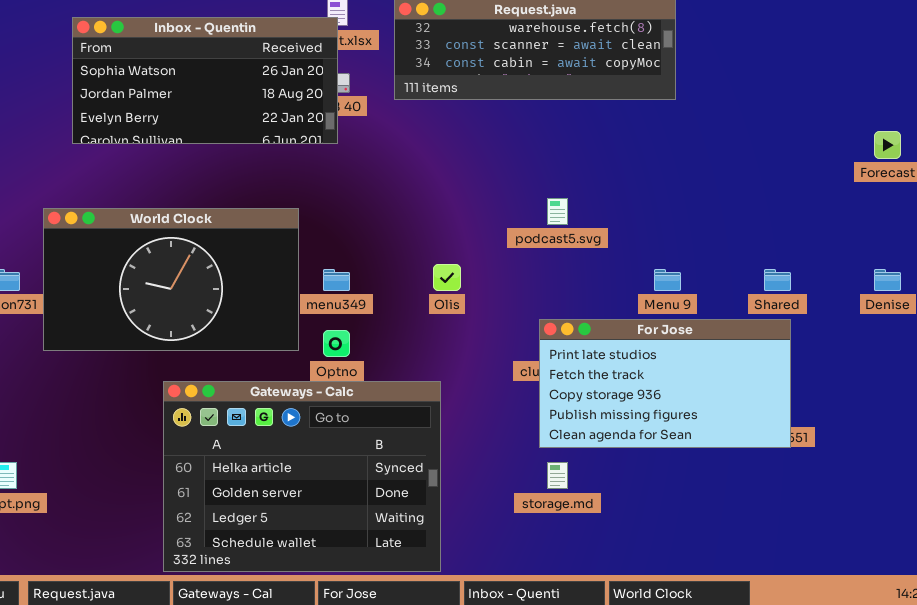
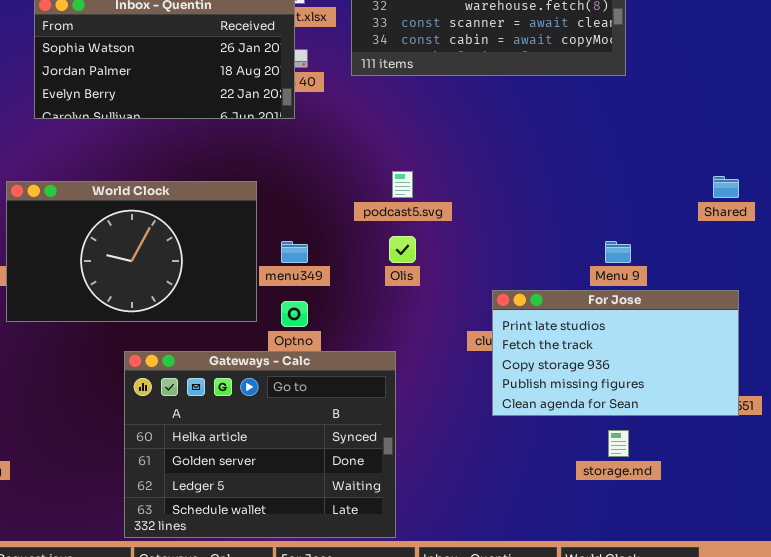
podcast5.svg: [547,198,568,225] -> [392,171,413,198], moved
Shared: [764,269,791,291] -> [713,176,739,198], moved
storage.md: [547,462,568,489] -> [608,430,629,457], moved

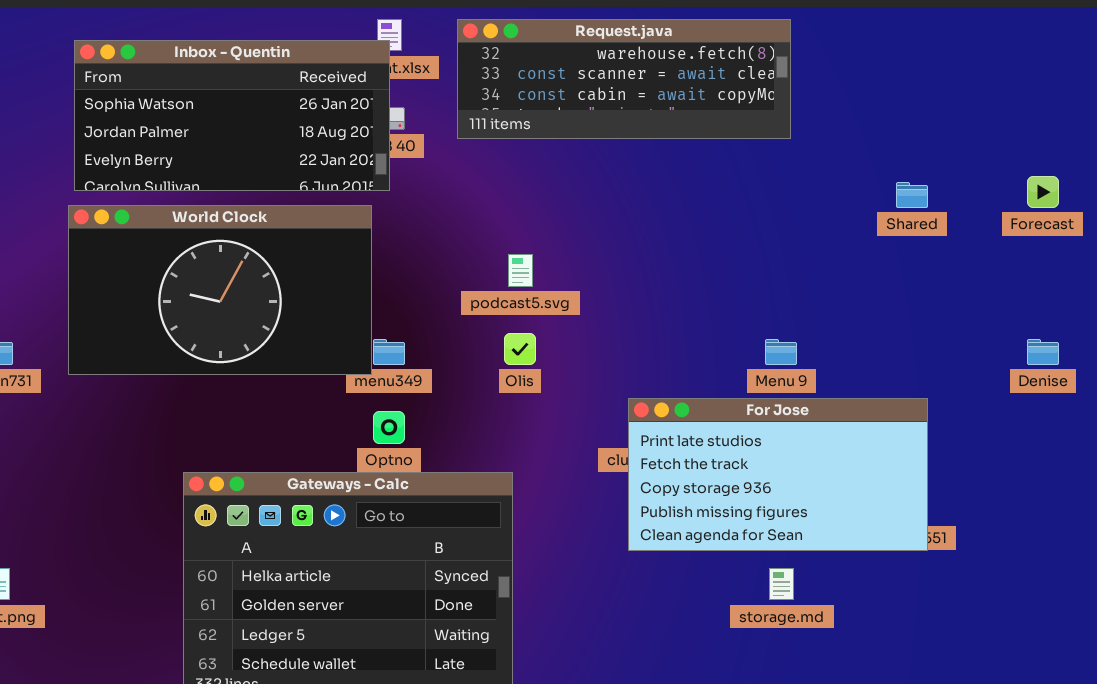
Shared: [713,176,739,198] -> [896,182,928,208], moved
World Clock: [6,181,257,322] -> [68,205,372,375], moved

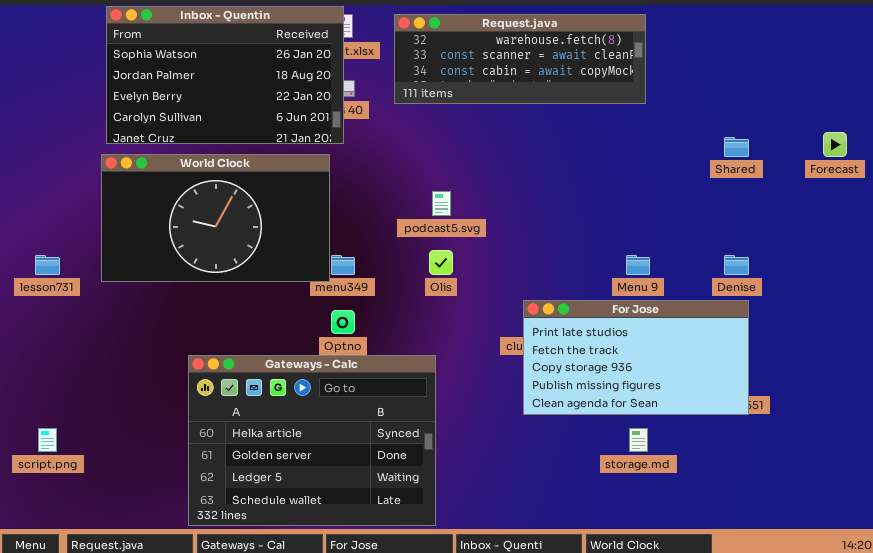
Inbox - Quentin: [74,40,390,191] -> [106,6,344,144], resized
Denise: [1027,339,1059,365] -> [724,255,749,275], moved

